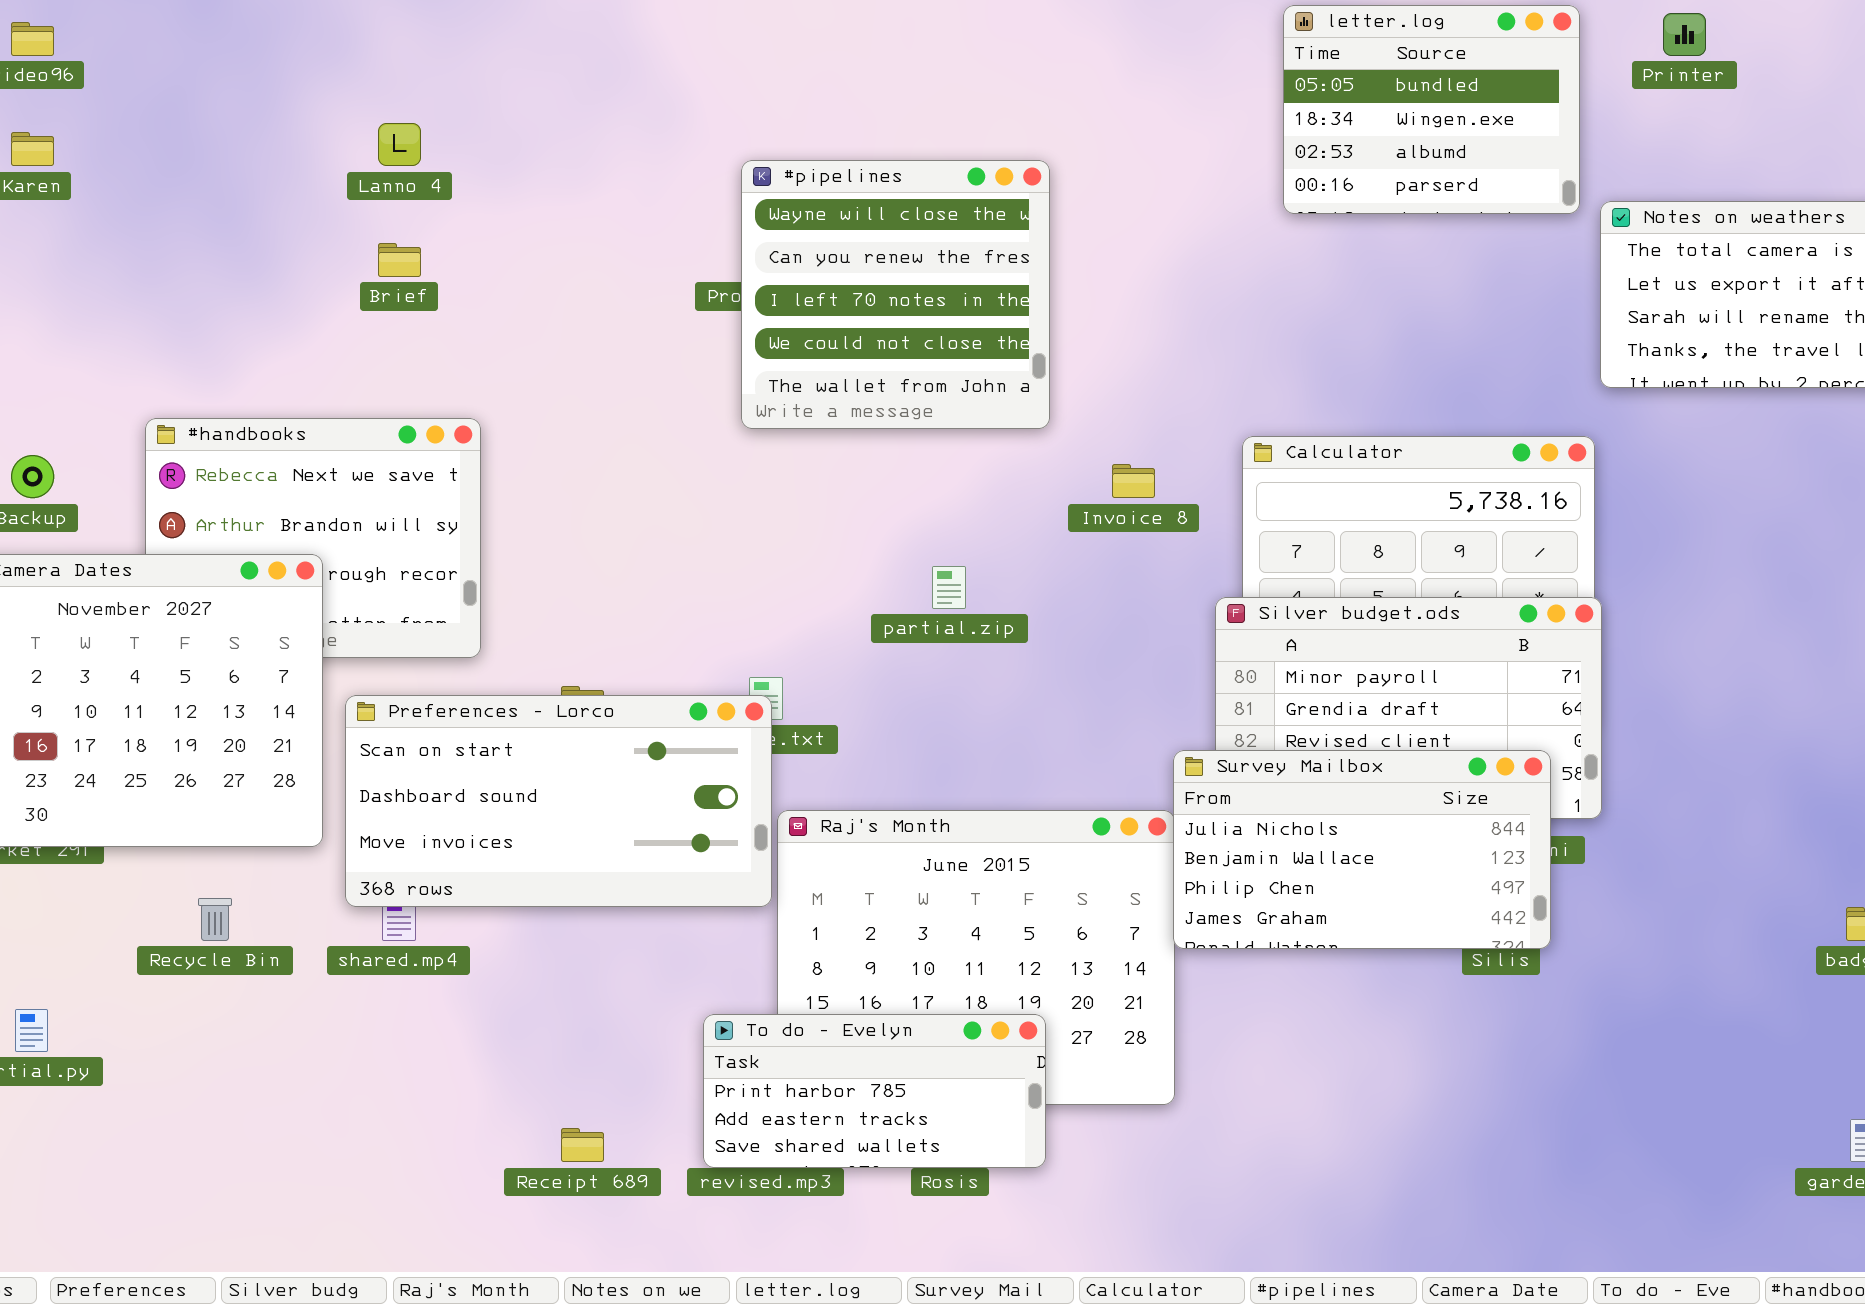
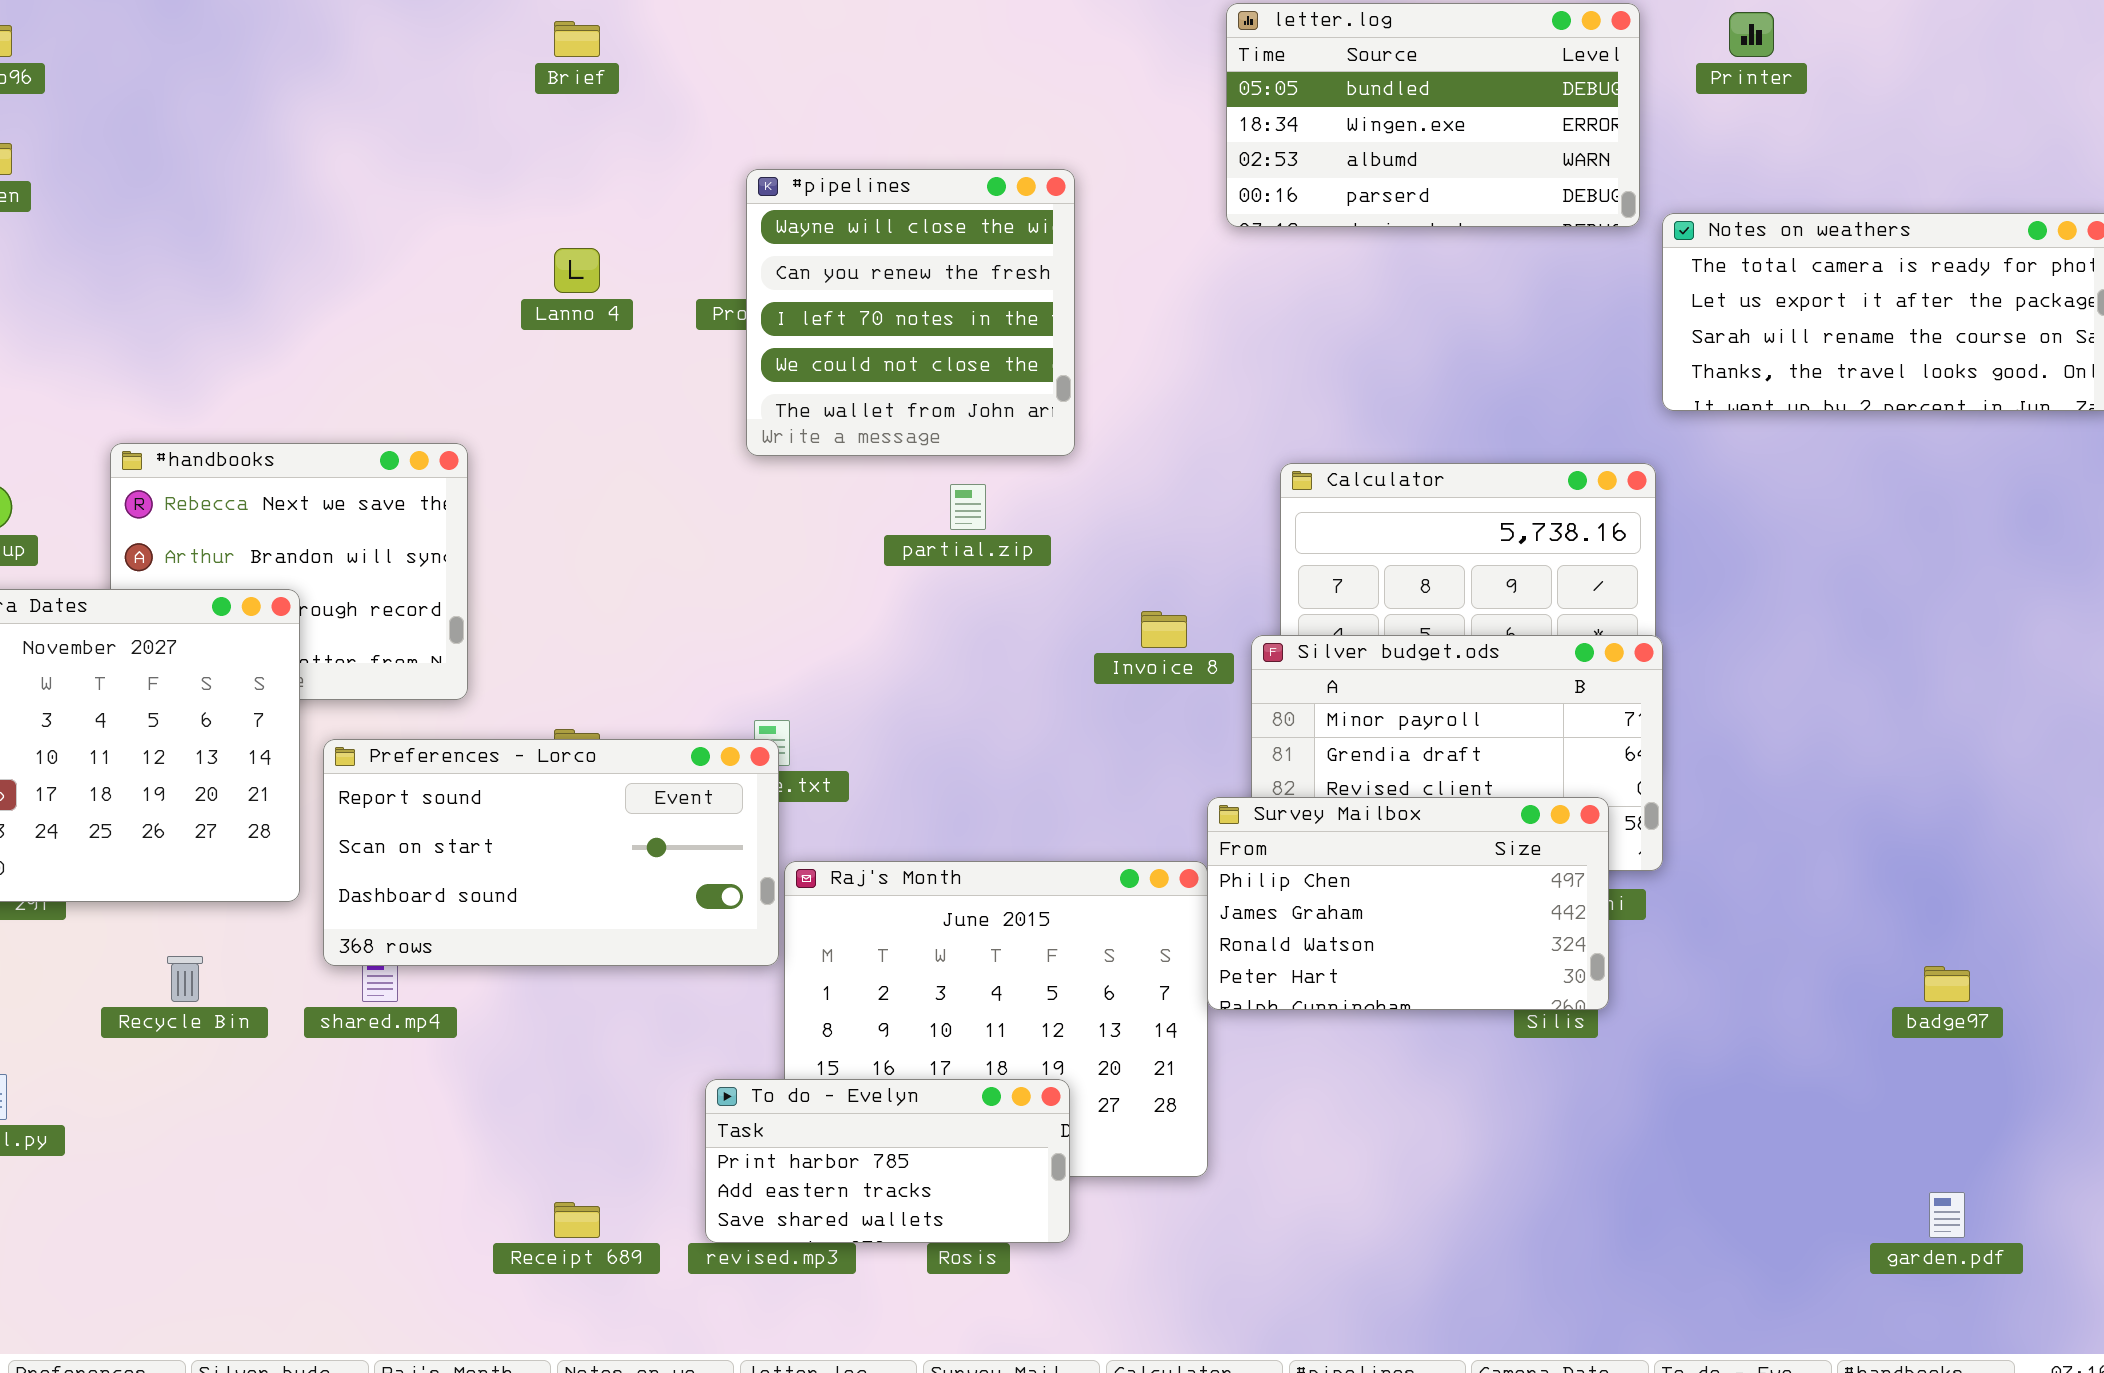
letter.log: [1283,5,1580,214] -> [1226,3,1640,227], resized
Lanno 4: [378,123,421,166] -> [554,248,600,293], moved
Brief: [378,243,421,277] -> [554,21,600,57], moved
Invoice 8: [1112,464,1155,498] -> [1141,611,1187,648], moved
partial.zip: [932,566,966,609] -> [950,484,986,530], moved
Preferences - Lorco: [345,695,772,907] -> [323,739,779,966], scrolled up 1 row
Survey Mailbox: [1173,750,1551,949] -> [1207,797,1609,1010], scrolled down 2 rows

